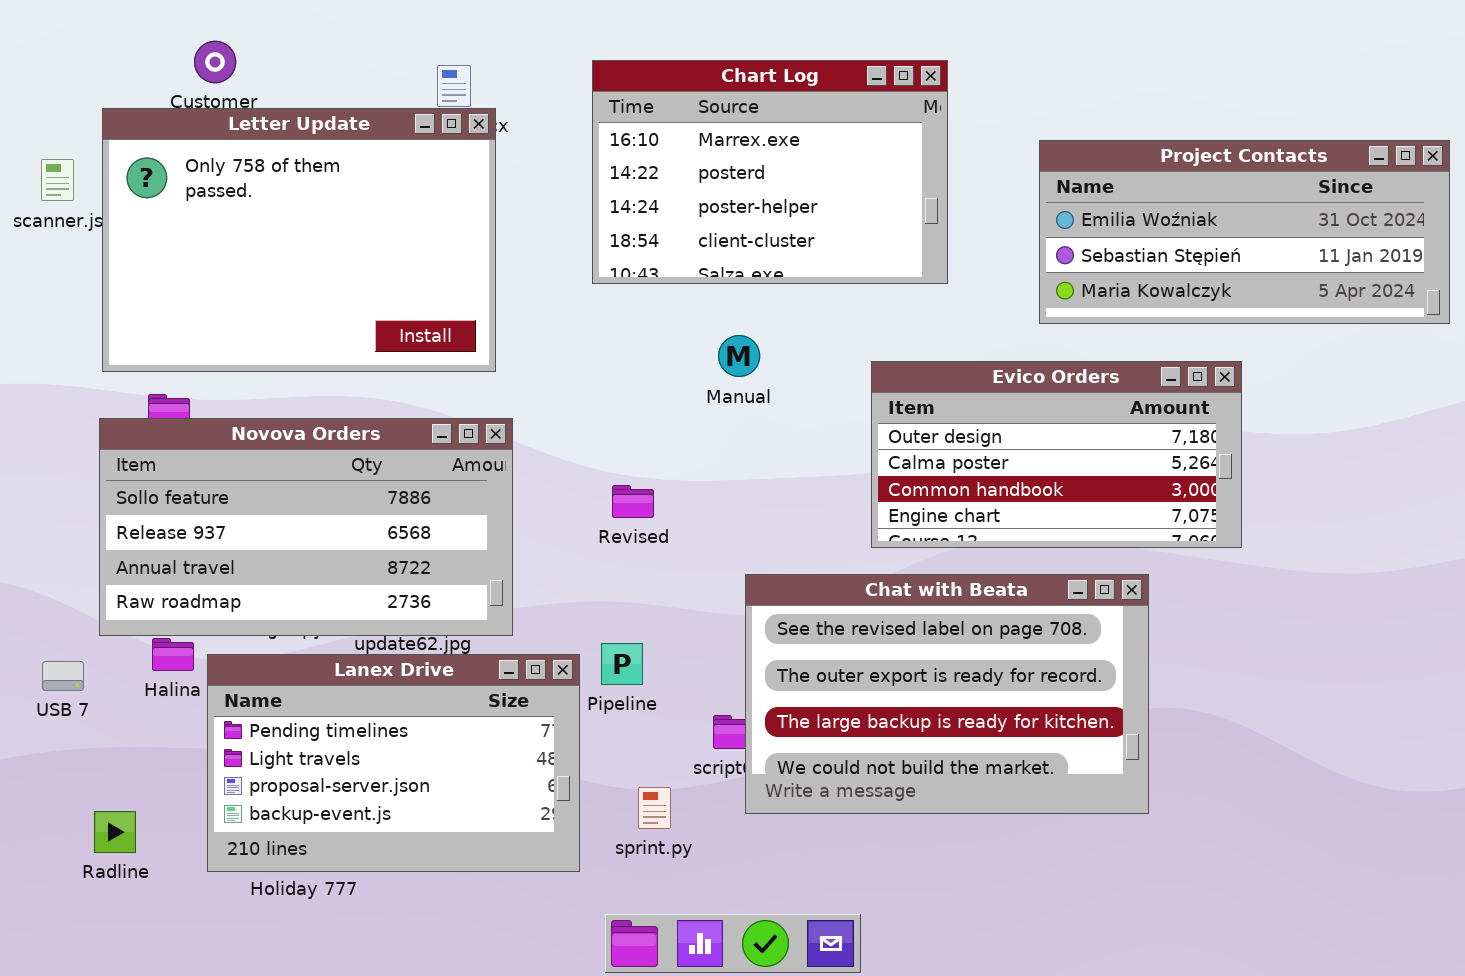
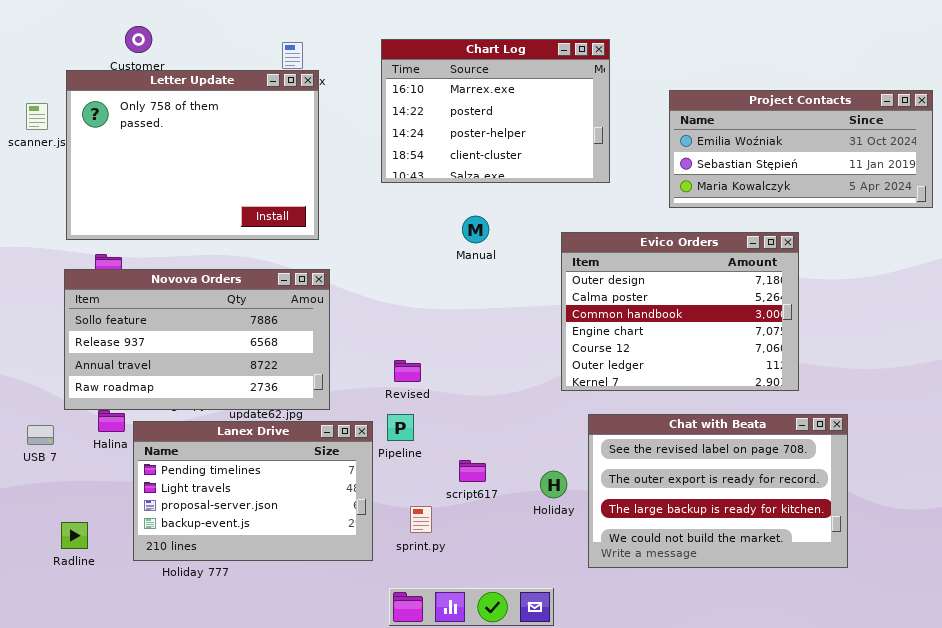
Evico Orders: [871,361,1242,548] -> [561,232,799,391], resized
Revised: [612,485,654,518] -> [394,360,421,382], moved
Chat with Beata: [745,574,1149,814] -> [588,414,848,568], moved

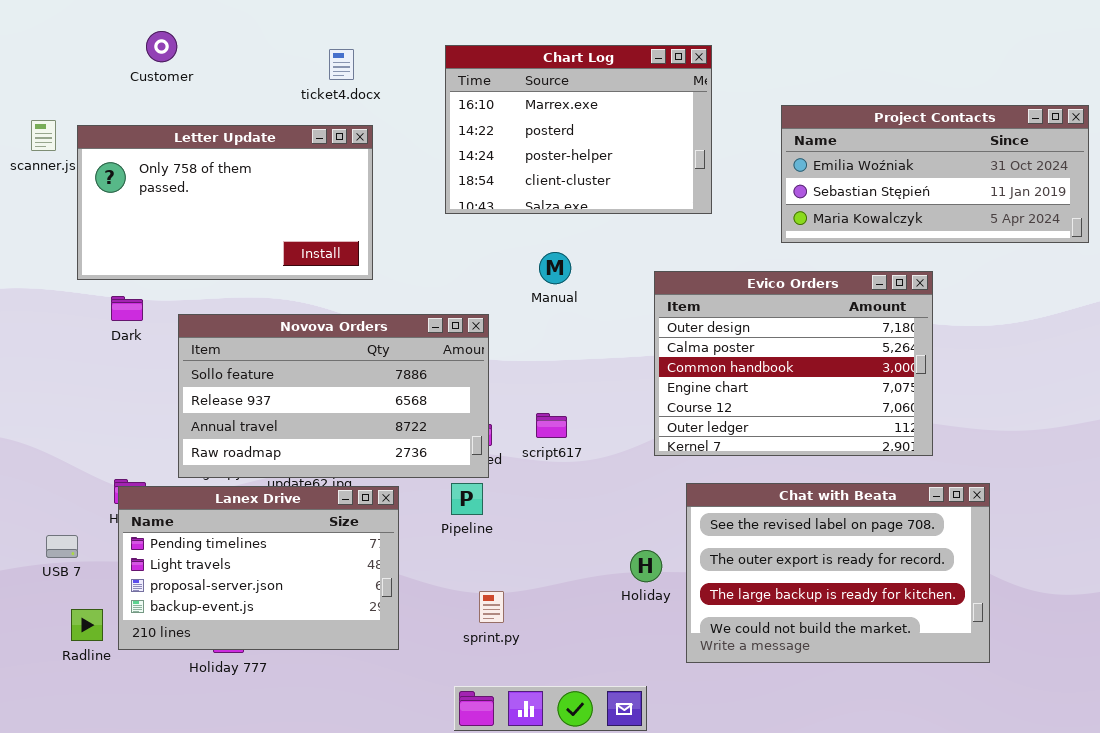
Letter Update: [66,70,319,240] -> [77,125,373,280], resized
Novova Orders: [64,269,330,410] -> [178,314,489,478], moved
Lanex Drive: [133,421,373,561] -> [118,486,399,650], moved
USB 7: [27,425,54,445] -> [46,535,78,558], moved
script617: [459,460,486,482] -> [536,413,567,438], moved

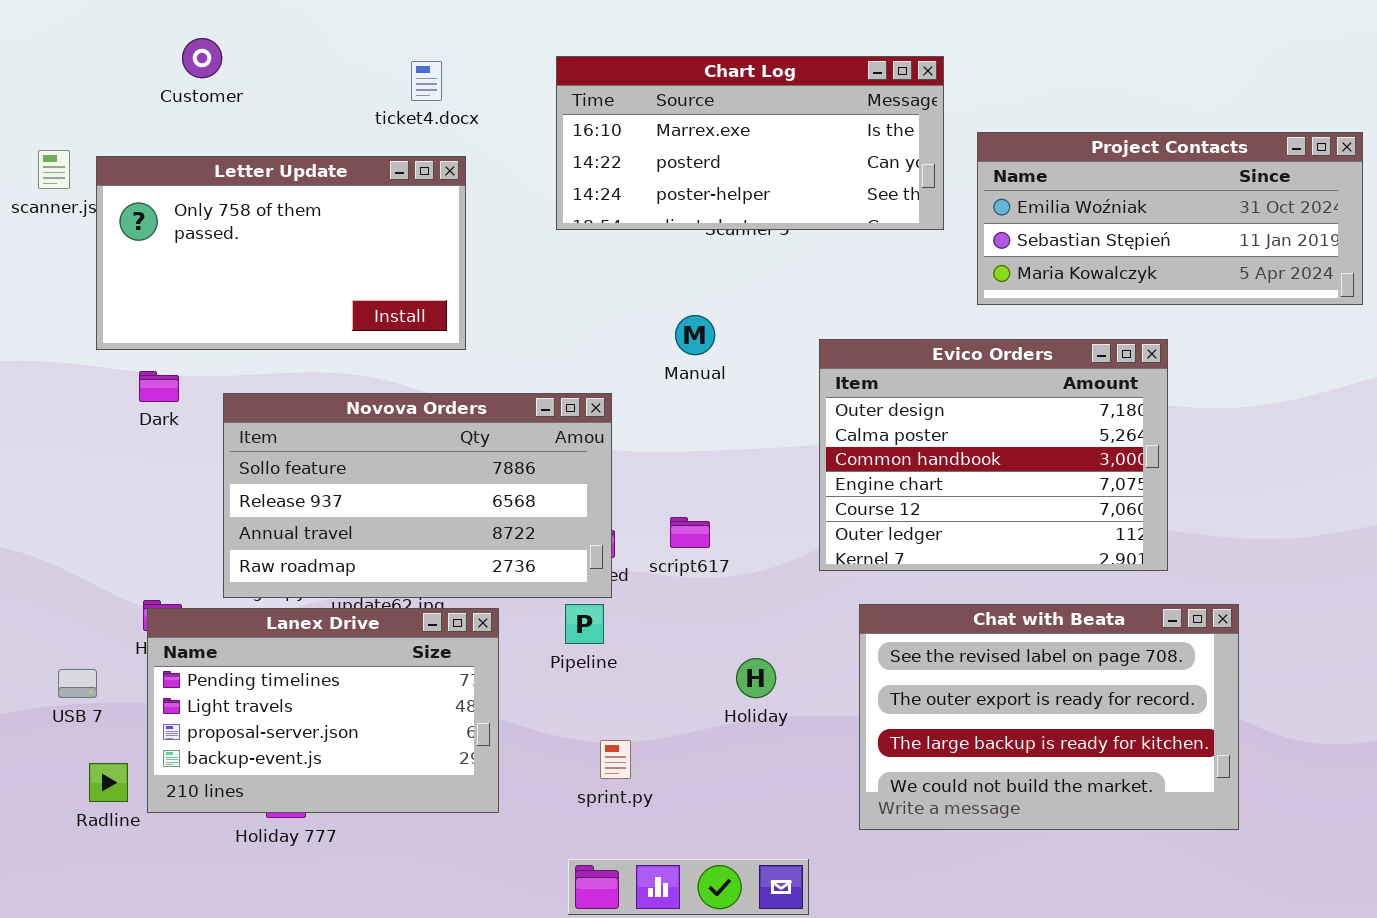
Chart Log: [445,45,712,214] -> [556,56,944,230], resized
Holiday: [630,550,662,582] -> [736,658,776,698], moved

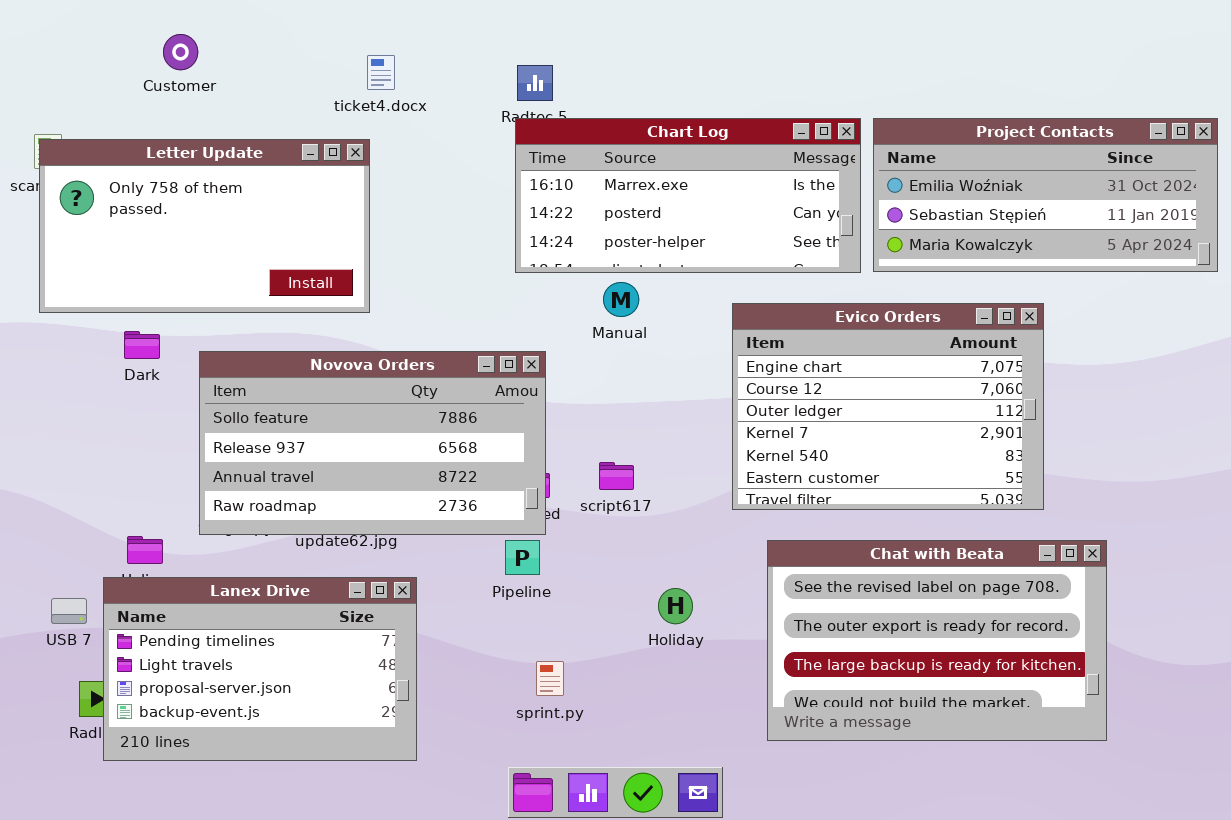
Chart Log: [556,56,944,230] -> [515,118,861,273], moved
Letter Update: [96,156,466,350] -> [39,139,370,313], moved
Evico Orders: [819,339,1168,571] -> [732,303,1044,510], scrolled down 3 rows
Lanex Drive: [147,608,499,813] -> [103,577,417,761], moved

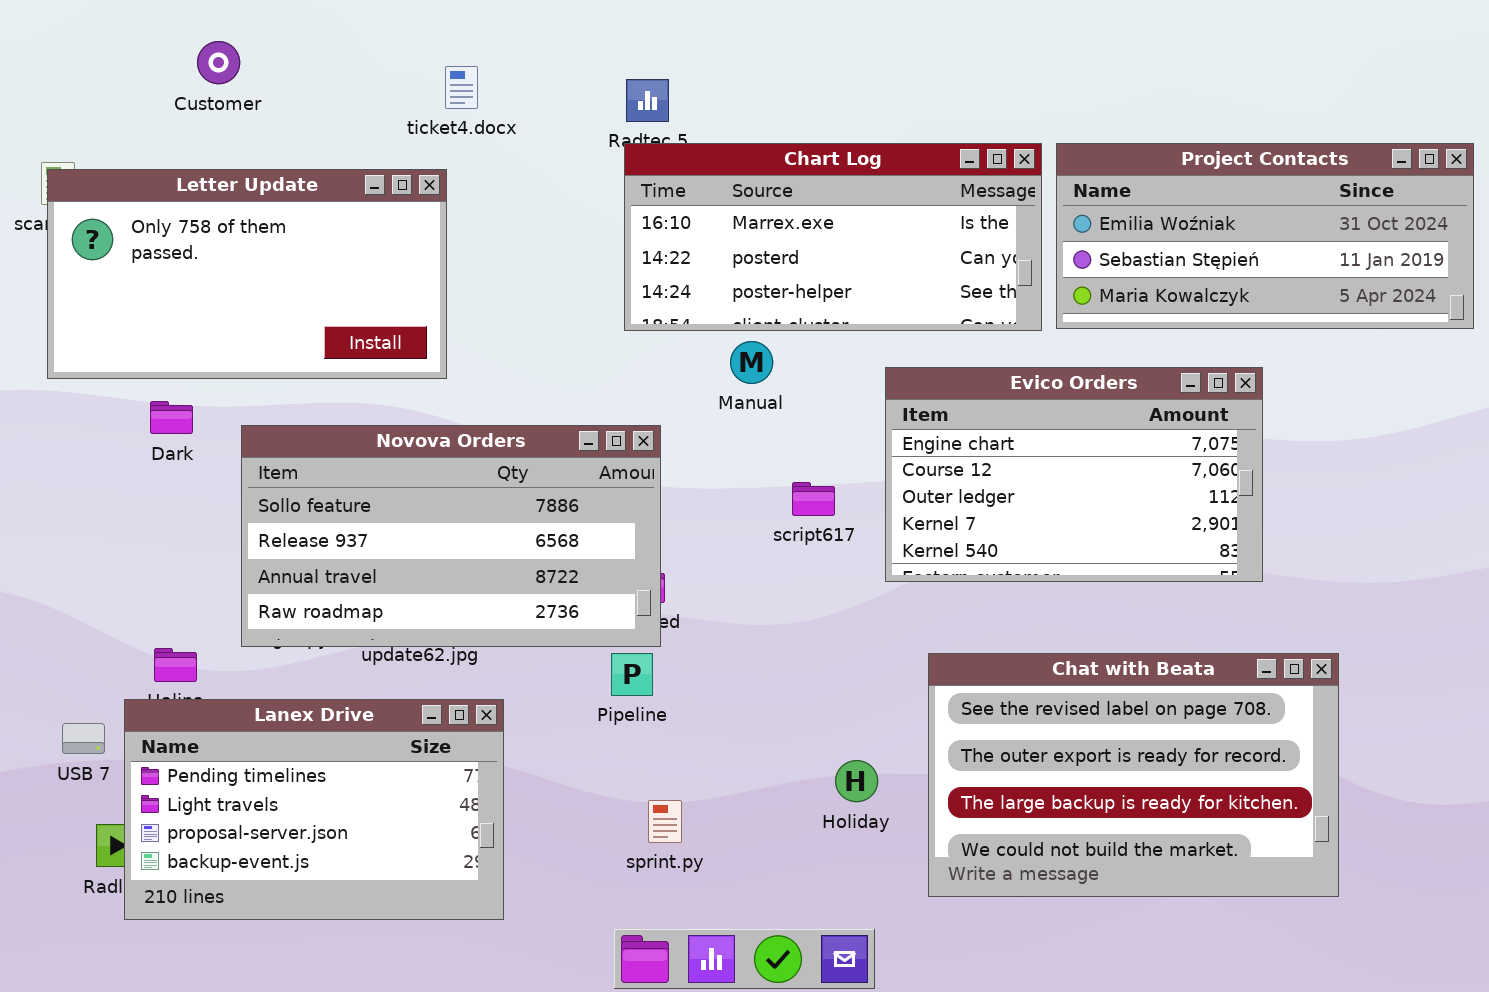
Evico Orders: [732,303,1044,510] -> [885,367,1263,582], resized
script617: [599,462,634,490] -> [792,482,835,516], moved
Holiday: [658,588,693,624] -> [835,760,878,802], moved

